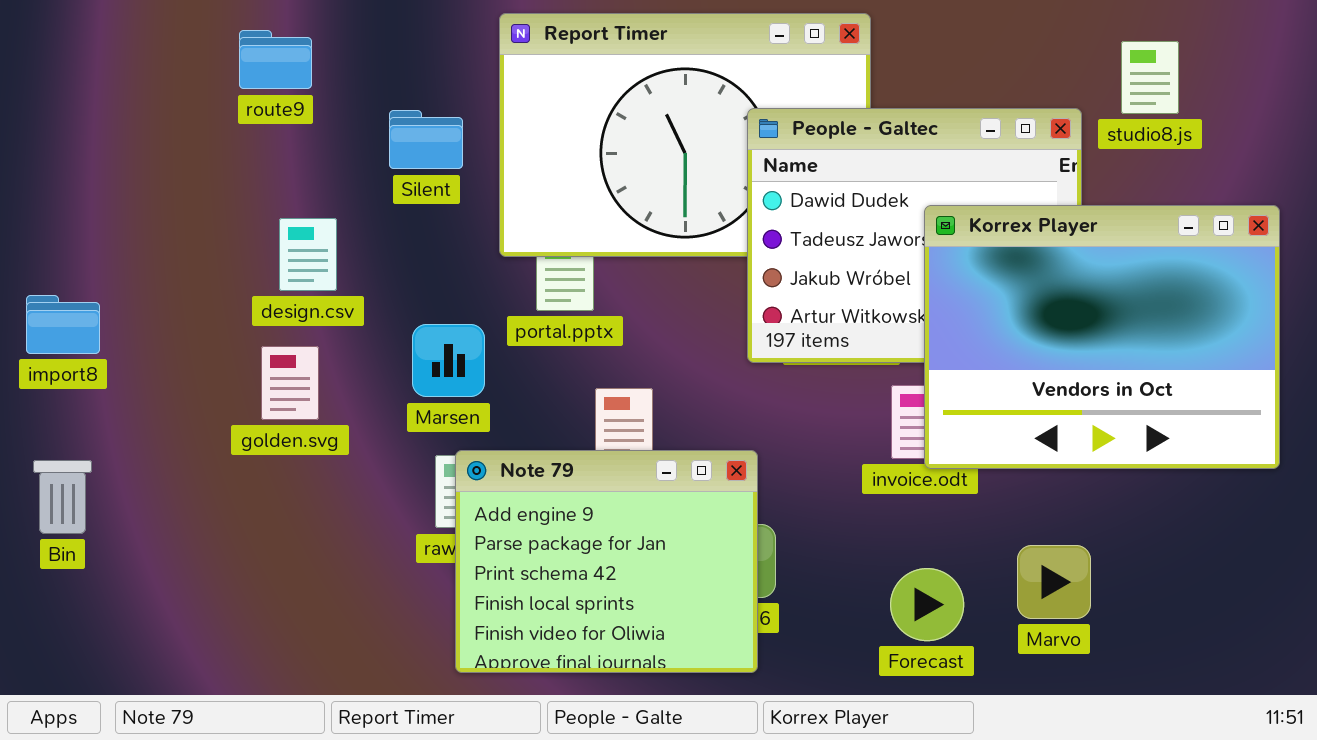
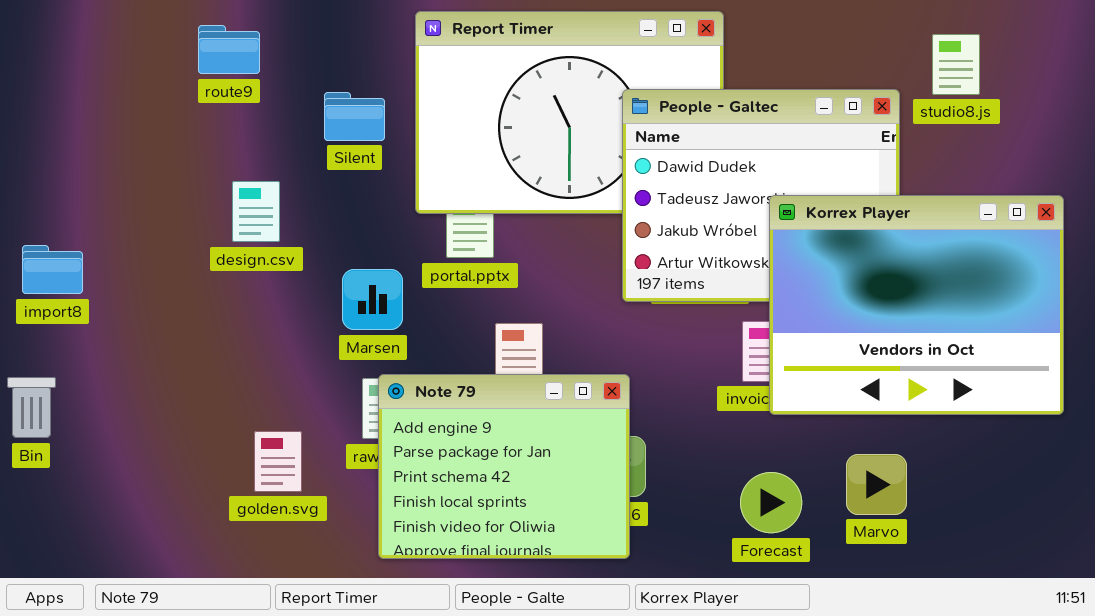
Korrex Player: [924,205,1280,469] -> [769,195,1064,415], moved
golden.svg: [261,346,319,420] -> [254,431,302,492], moved
Bin: [33,460,92,534] -> [7,377,56,438], moved

